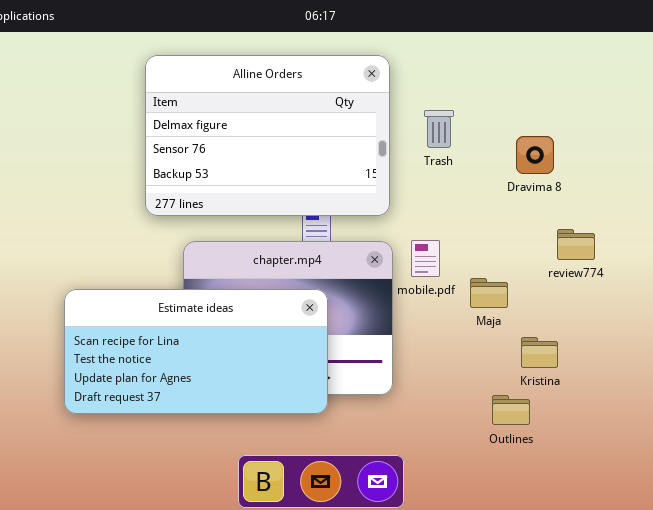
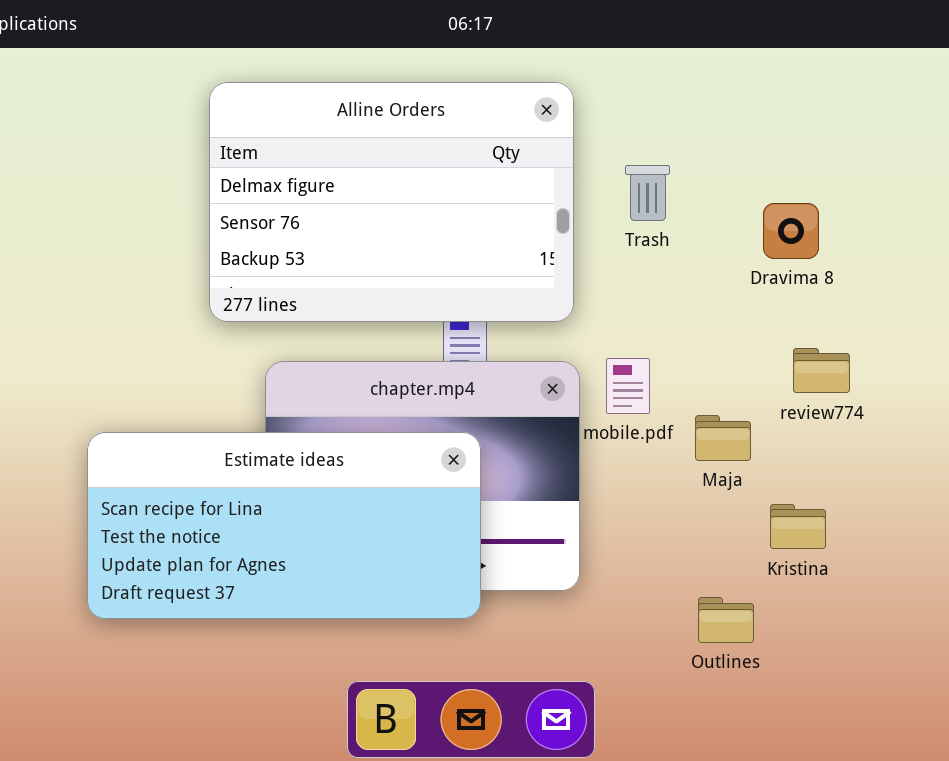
review774: [557,229,595,260] -> [793,348,850,393], moved
Outlines: [492,395,530,425] -> [698,597,754,643], moved

